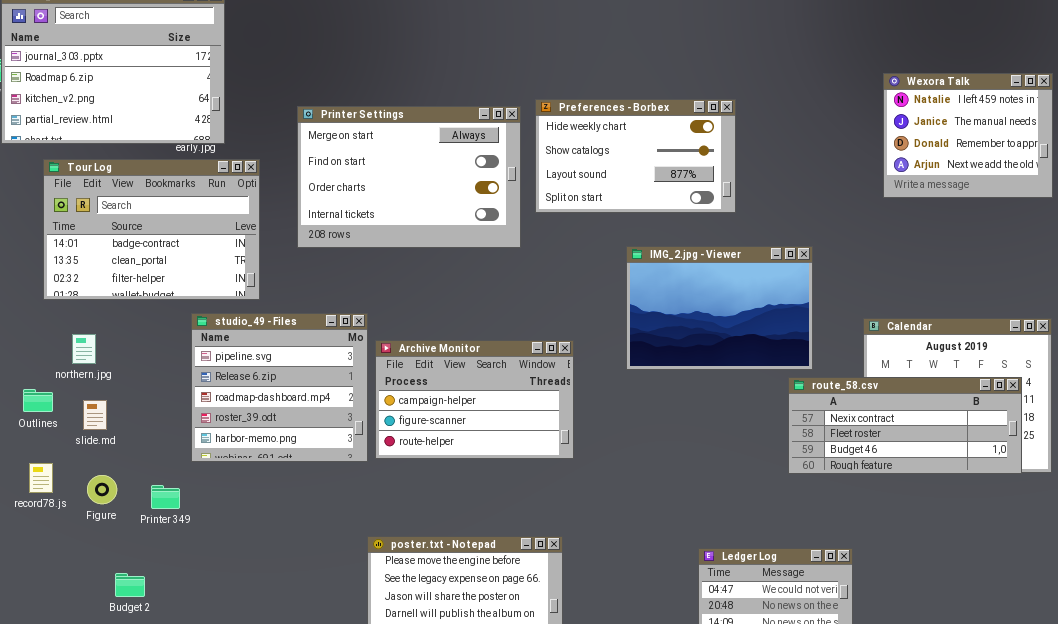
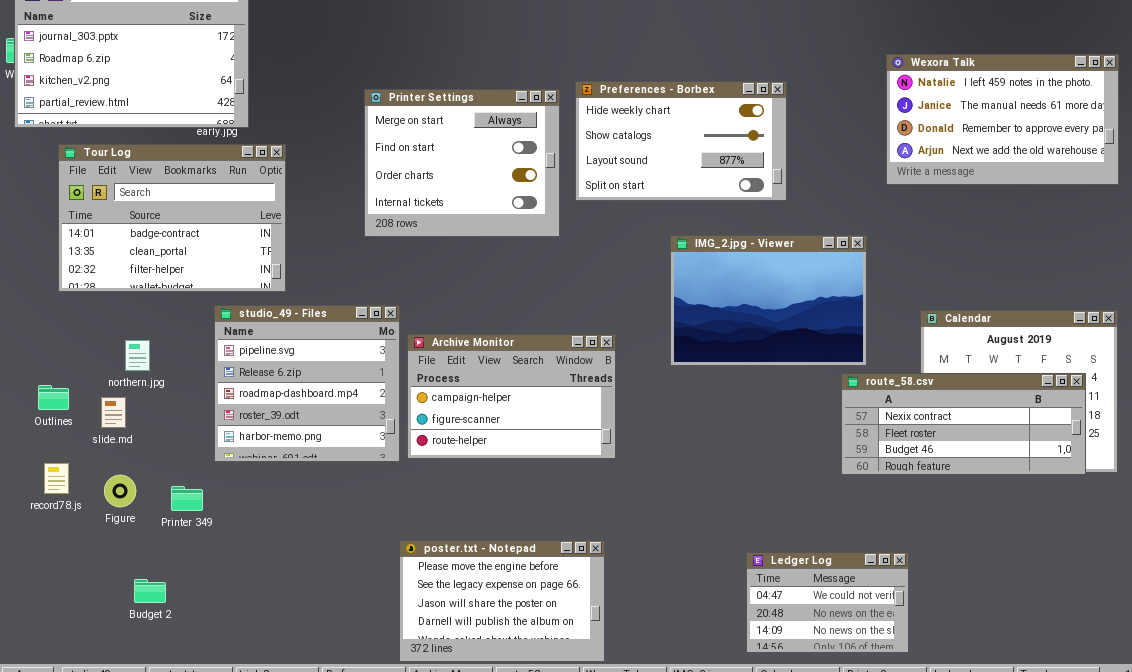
Wexora Talk: [883,73,1053,198] -> [886,54,1119,185], resized
Printer Settings: [297,106,521,248] -> [364,89,560,237], resized
northern.jpg: [72,334,96,364] -> [125,340,150,371], moved

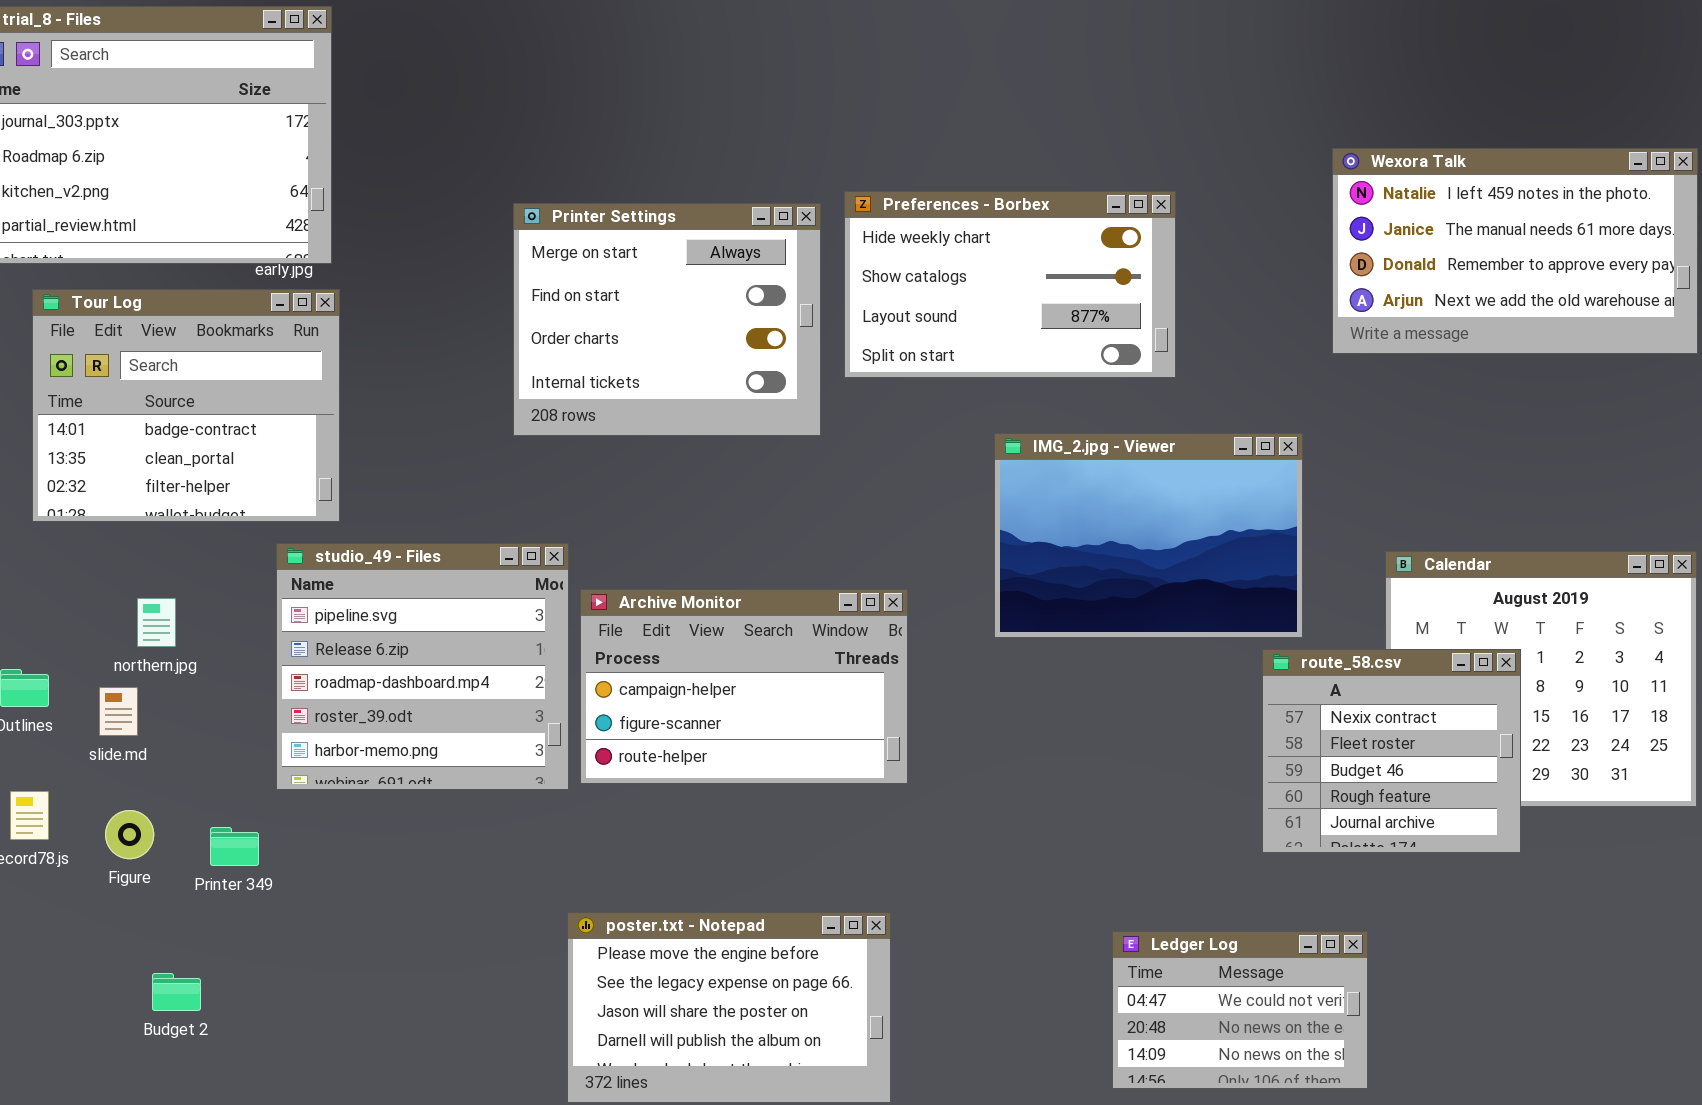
Tour Log: [58,144,286,292] -> [32,289,340,522], resized
route_58.csv: [841,373,1086,475] -> [1262,649,1521,853], resized

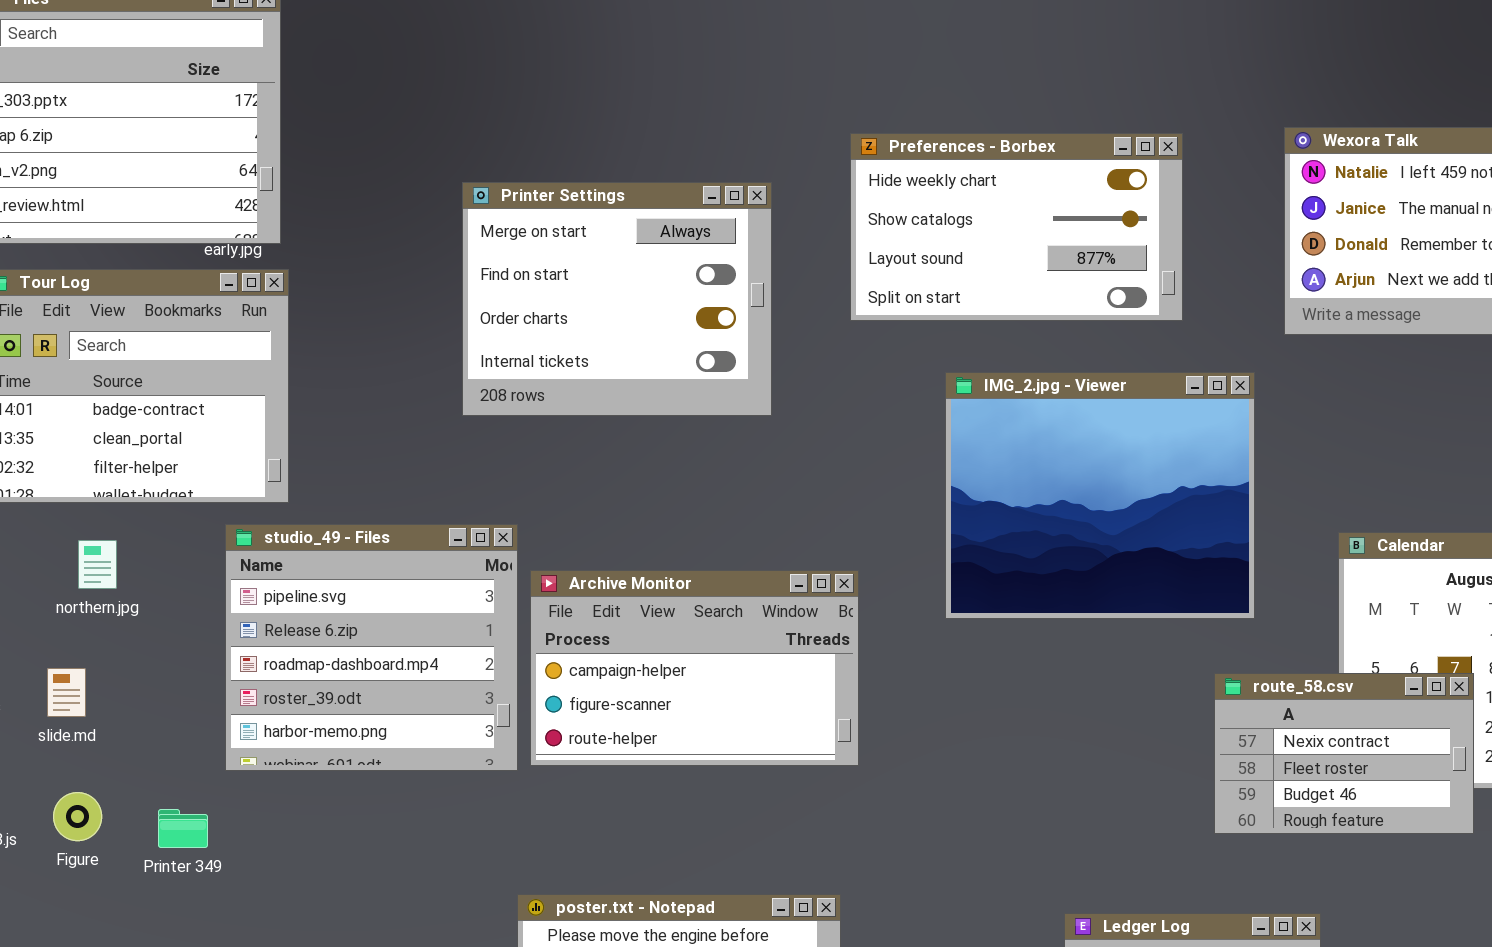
Preferences - Borbex: [844,191,1176,378] -> [850,133,1183,321], moved
IMG_2.jpg - Viewer: [994,433,1303,638] -> [945,372,1255,619], resized
northern.jpg: [137,598,176,647] -> [78,540,117,589], moved
route_58.csv: [1262,649,1521,853] -> [1214,673,1474,834], resized

